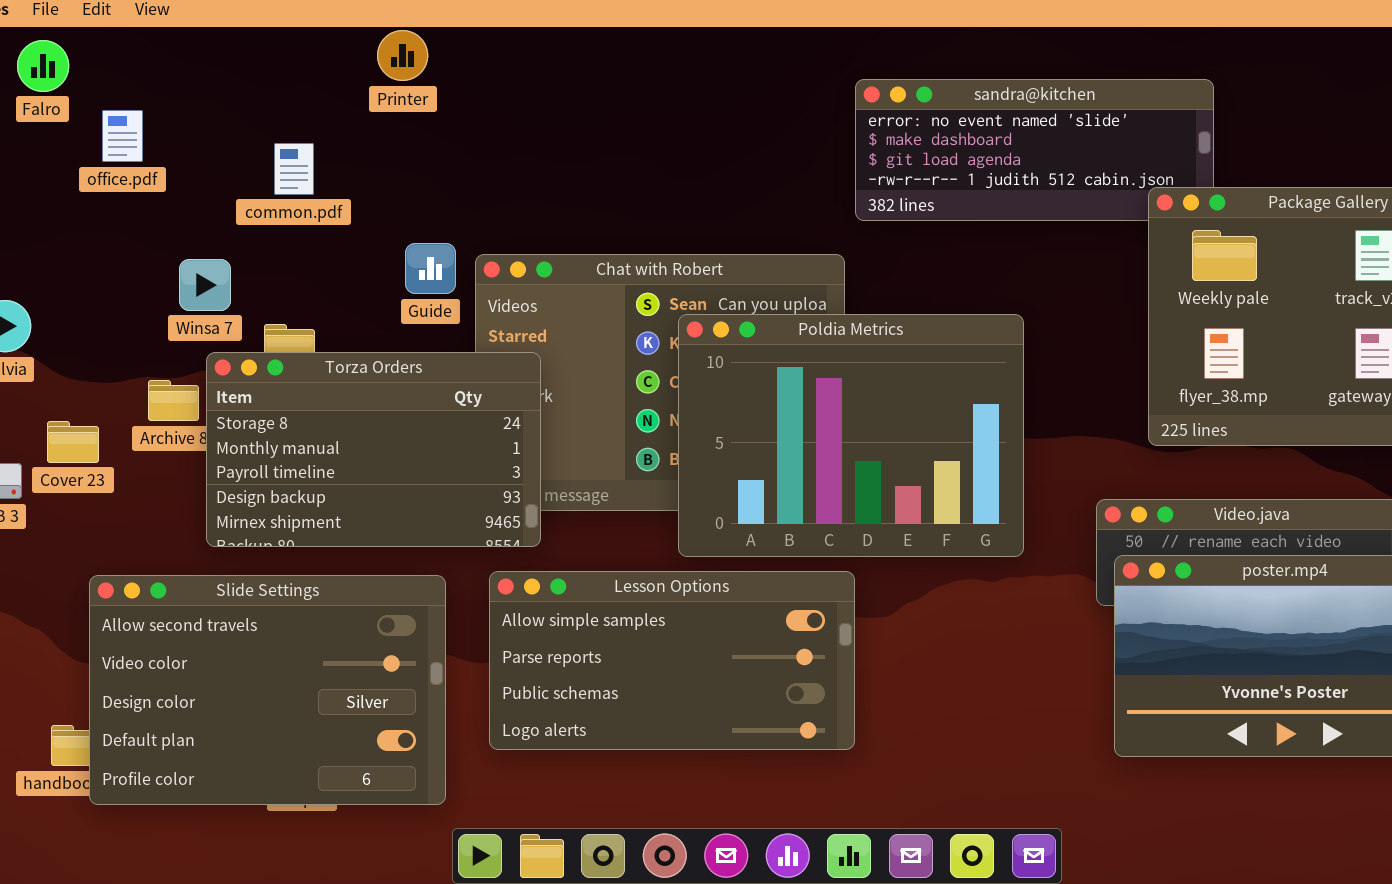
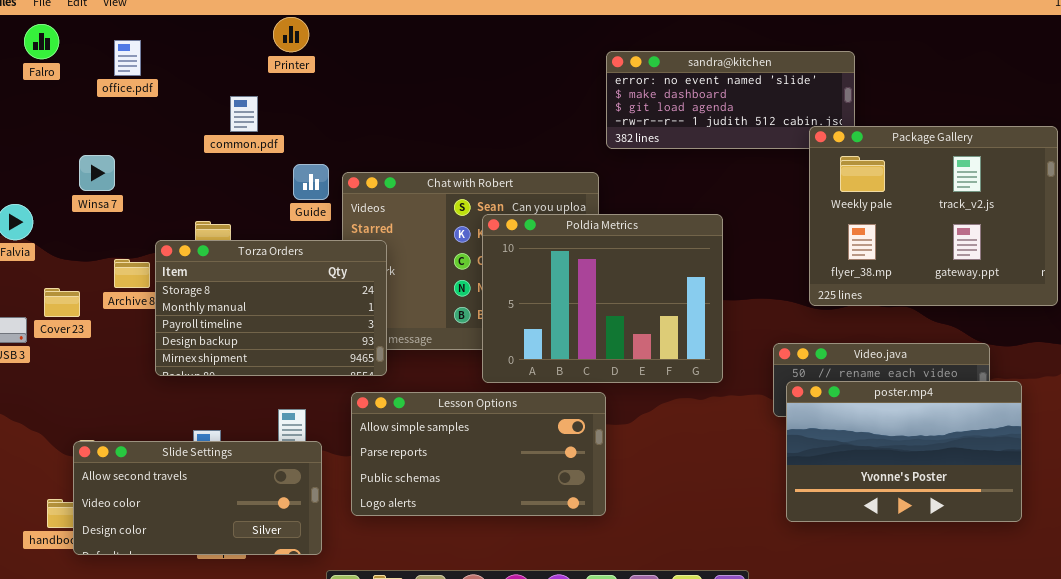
office.pdf: [102,110,143,162] -> [114,40,141,76], moved
common.pdf: [274,143,314,195] -> [230,96,258,132], moved
Winsa 7: [179,259,231,311] -> [79,155,115,191], moved
Slide Settings: [89,575,446,805] -> [73,441,322,555], resized

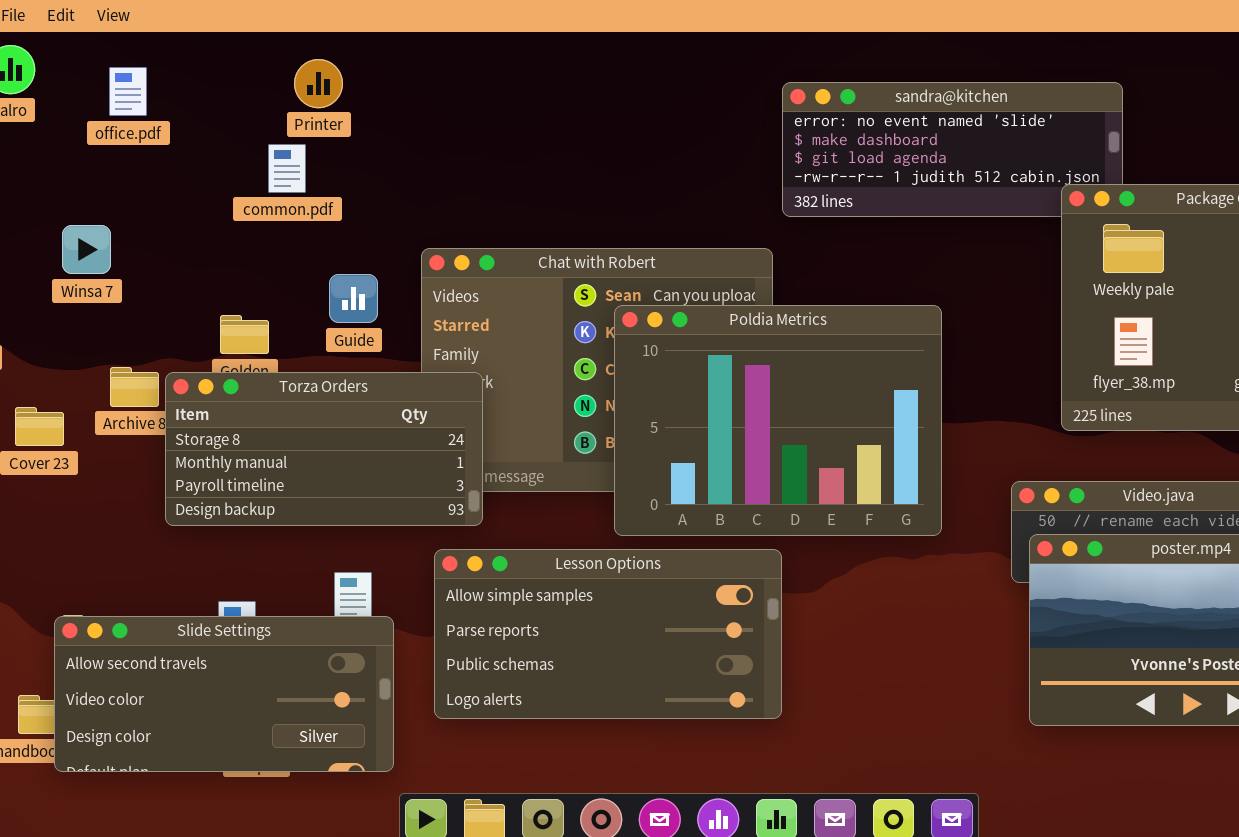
Printer: [273,17,309,52] -> [294,59,343,108], moved
Guide: [293,164,329,200] -> [329,274,378,323], moved
Torza Orders: [155,240,387,376] -> [165,372,483,526], resized

